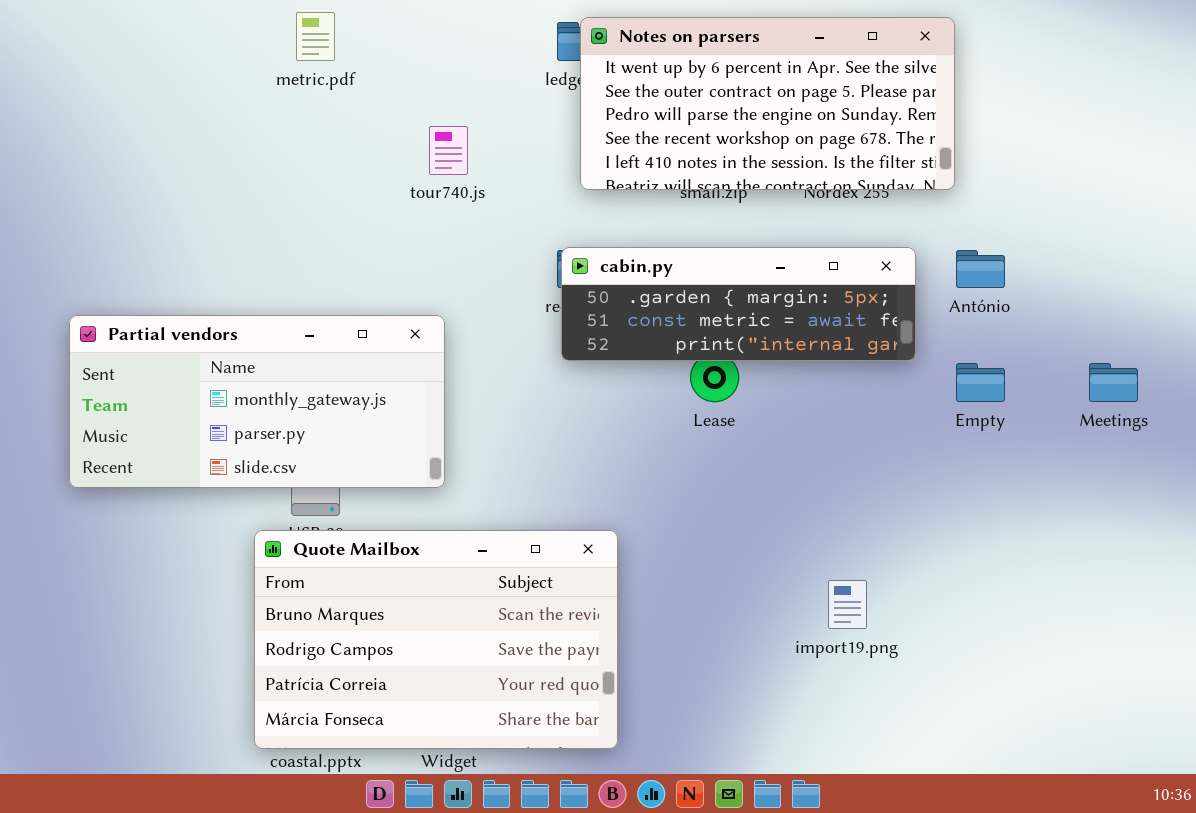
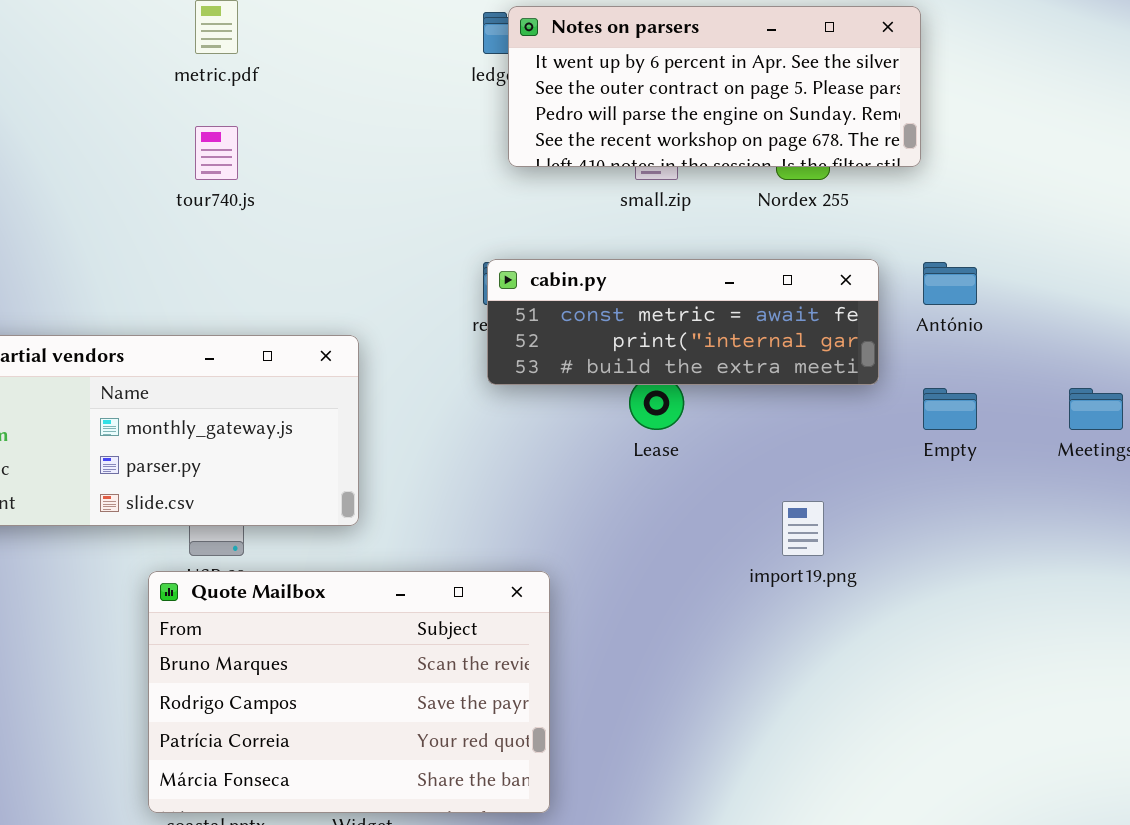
Notes on parsers: [580,17,955,190] -> [508,6,921,167], resized
tour740.js: [429,126,468,175] -> [195,126,238,180], moved
cabin.py: [561,247,916,361] -> [487,259,879,385], scrolled down 1 row
import19.png: [828,580,867,629] -> [782,501,824,556], moved

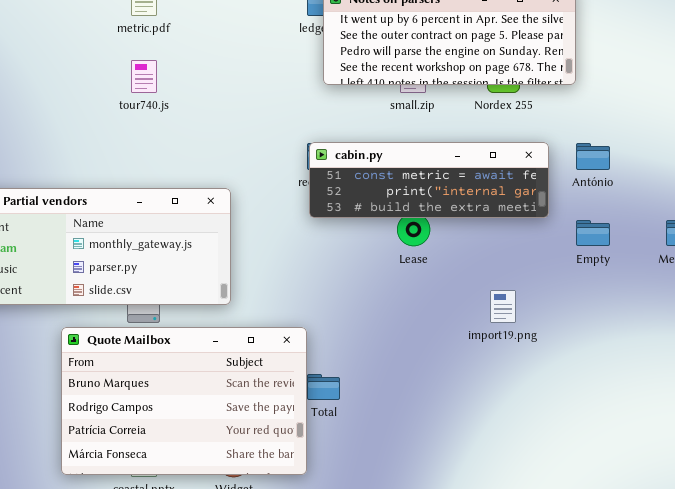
Quote Mailbox: [148,571,550,813] -> [61,327,307,475], moved

